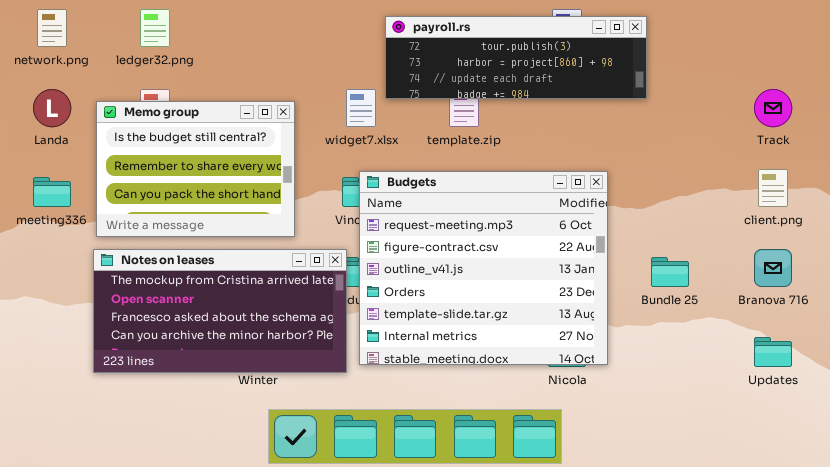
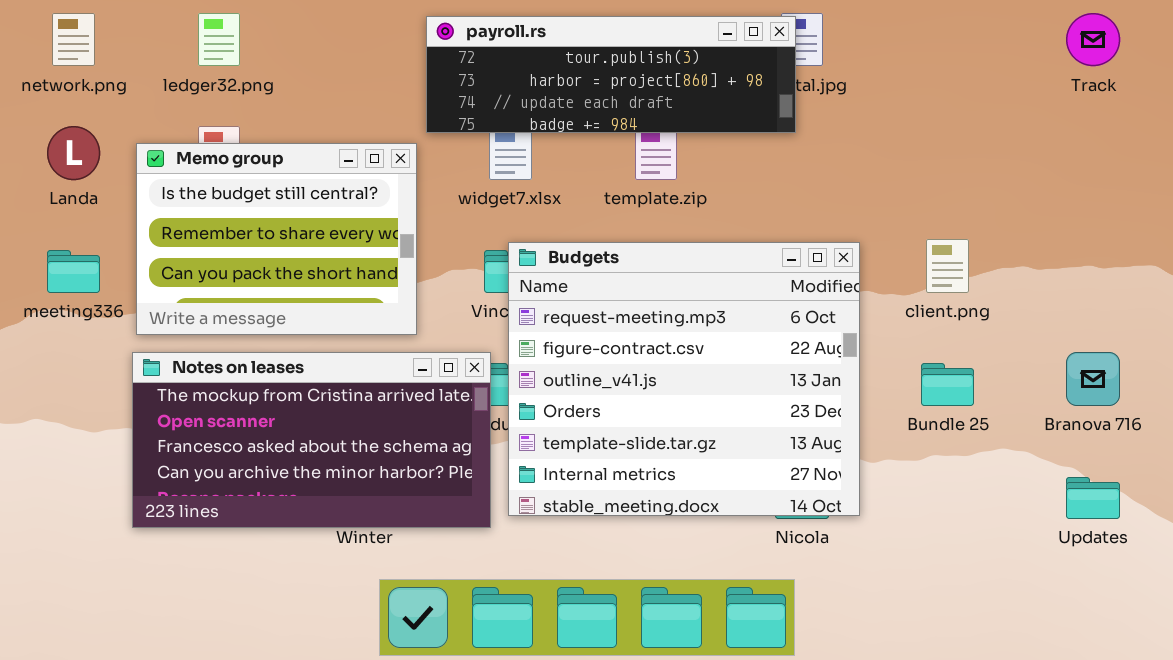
payroll.rs: [385,16,647,99] -> [426,16,796,133], moved
Track: [754,89,792,127] -> [1066,13,1120,66], moved
client.png: [758,169,788,207] -> [926,239,969,293], moved

